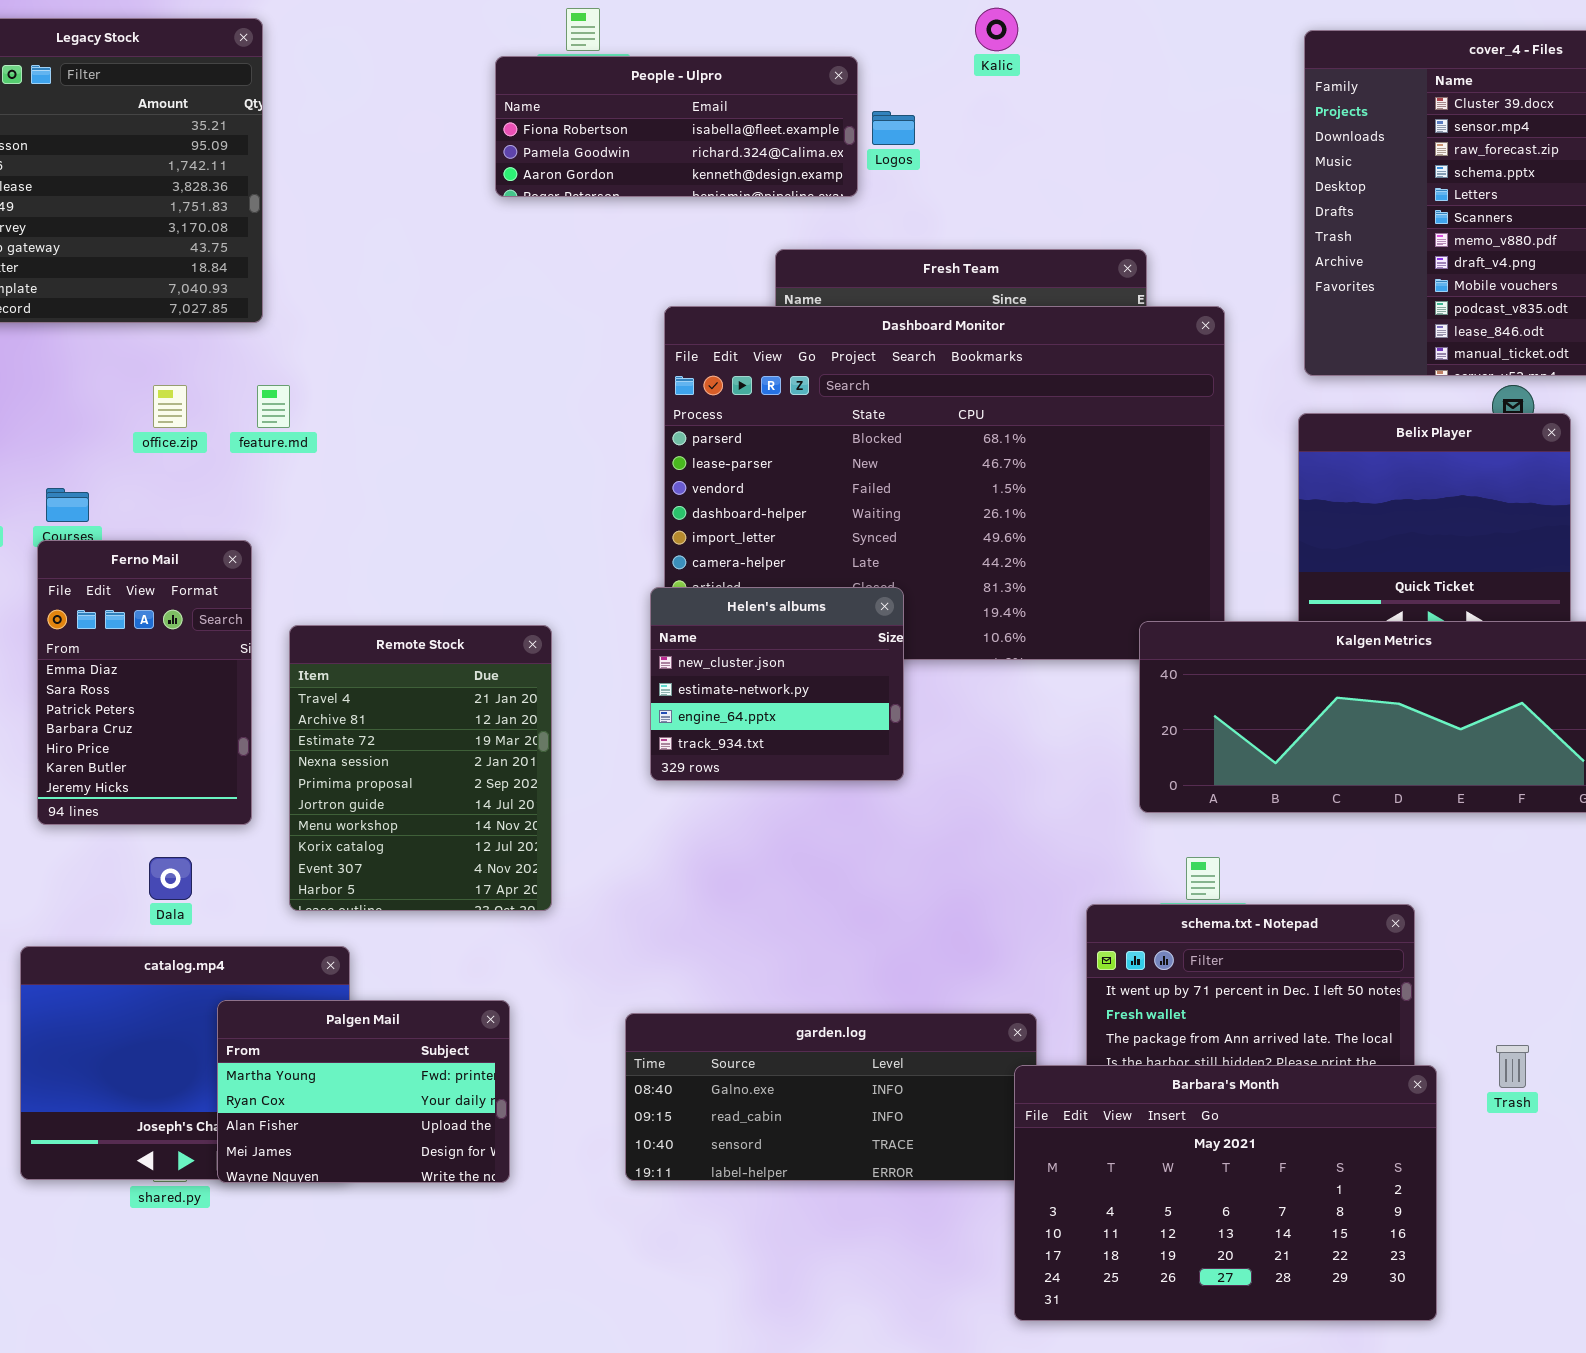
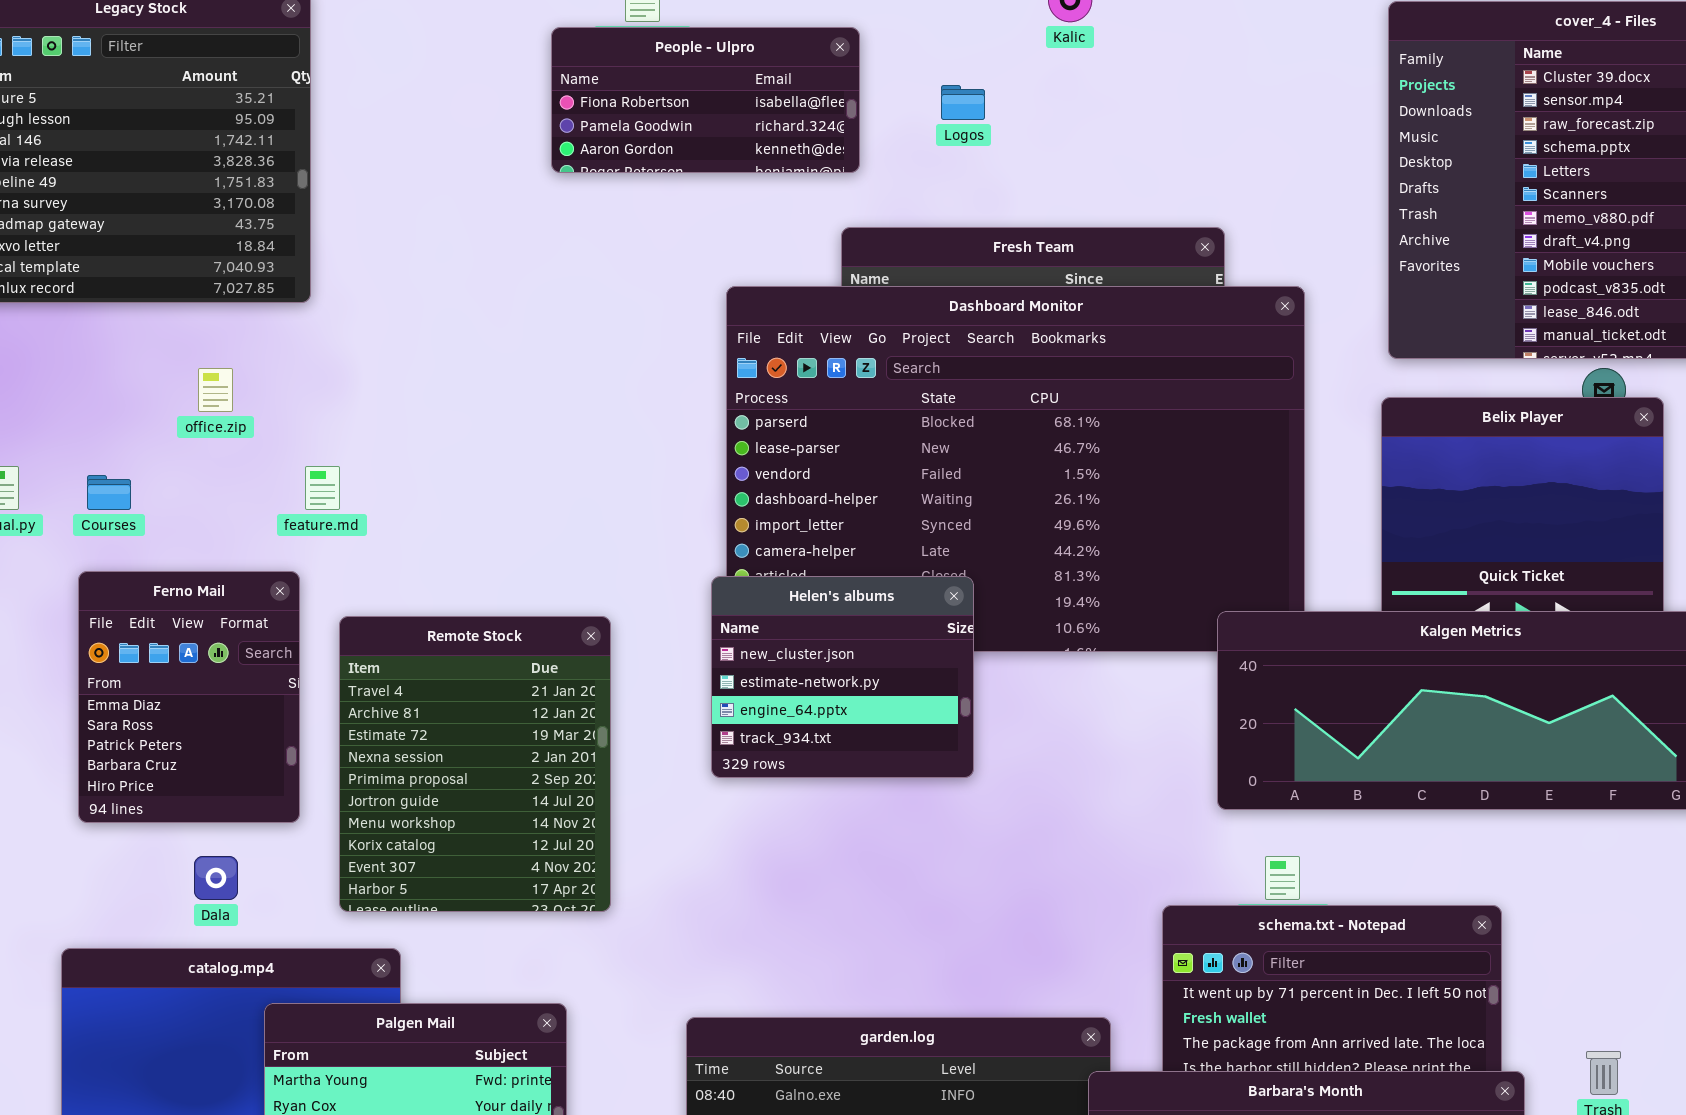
People - Ulpro: [495,56,858,197] -> [551,27,860,173], resized
feature.md: [257,385,290,428] -> [305,466,340,510], moved
Ferno Mail: [37,540,252,825] -> [78,571,300,823], resized

